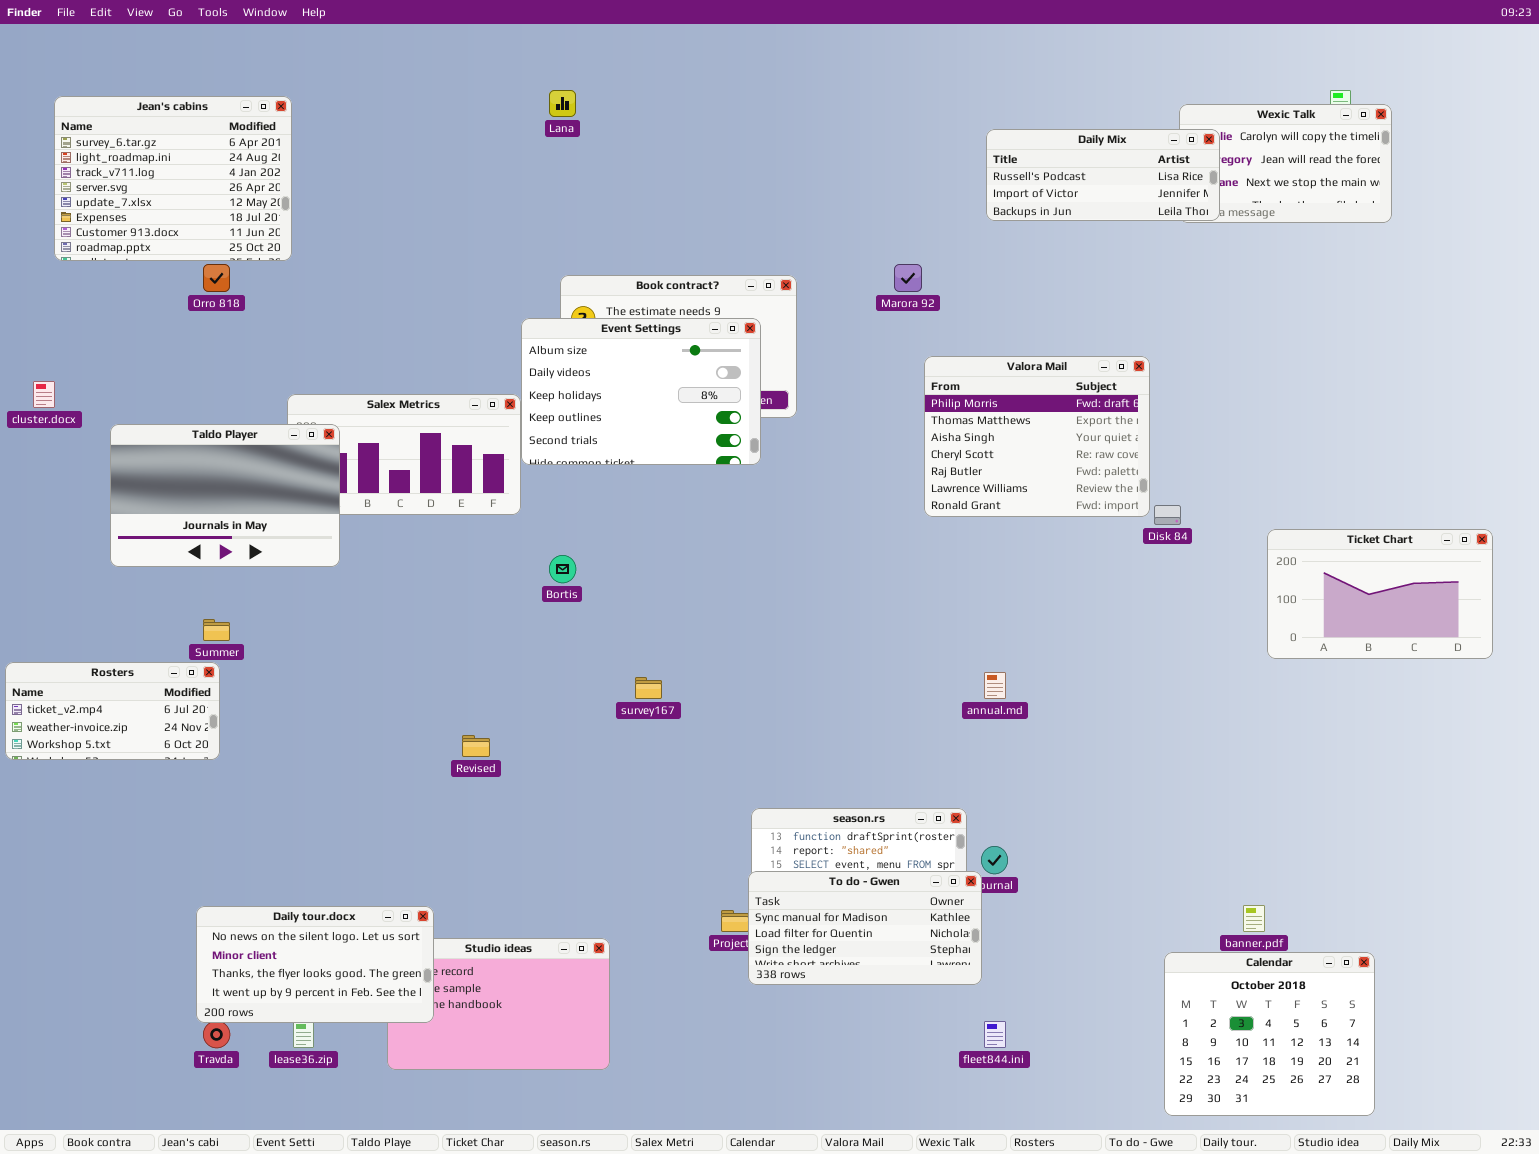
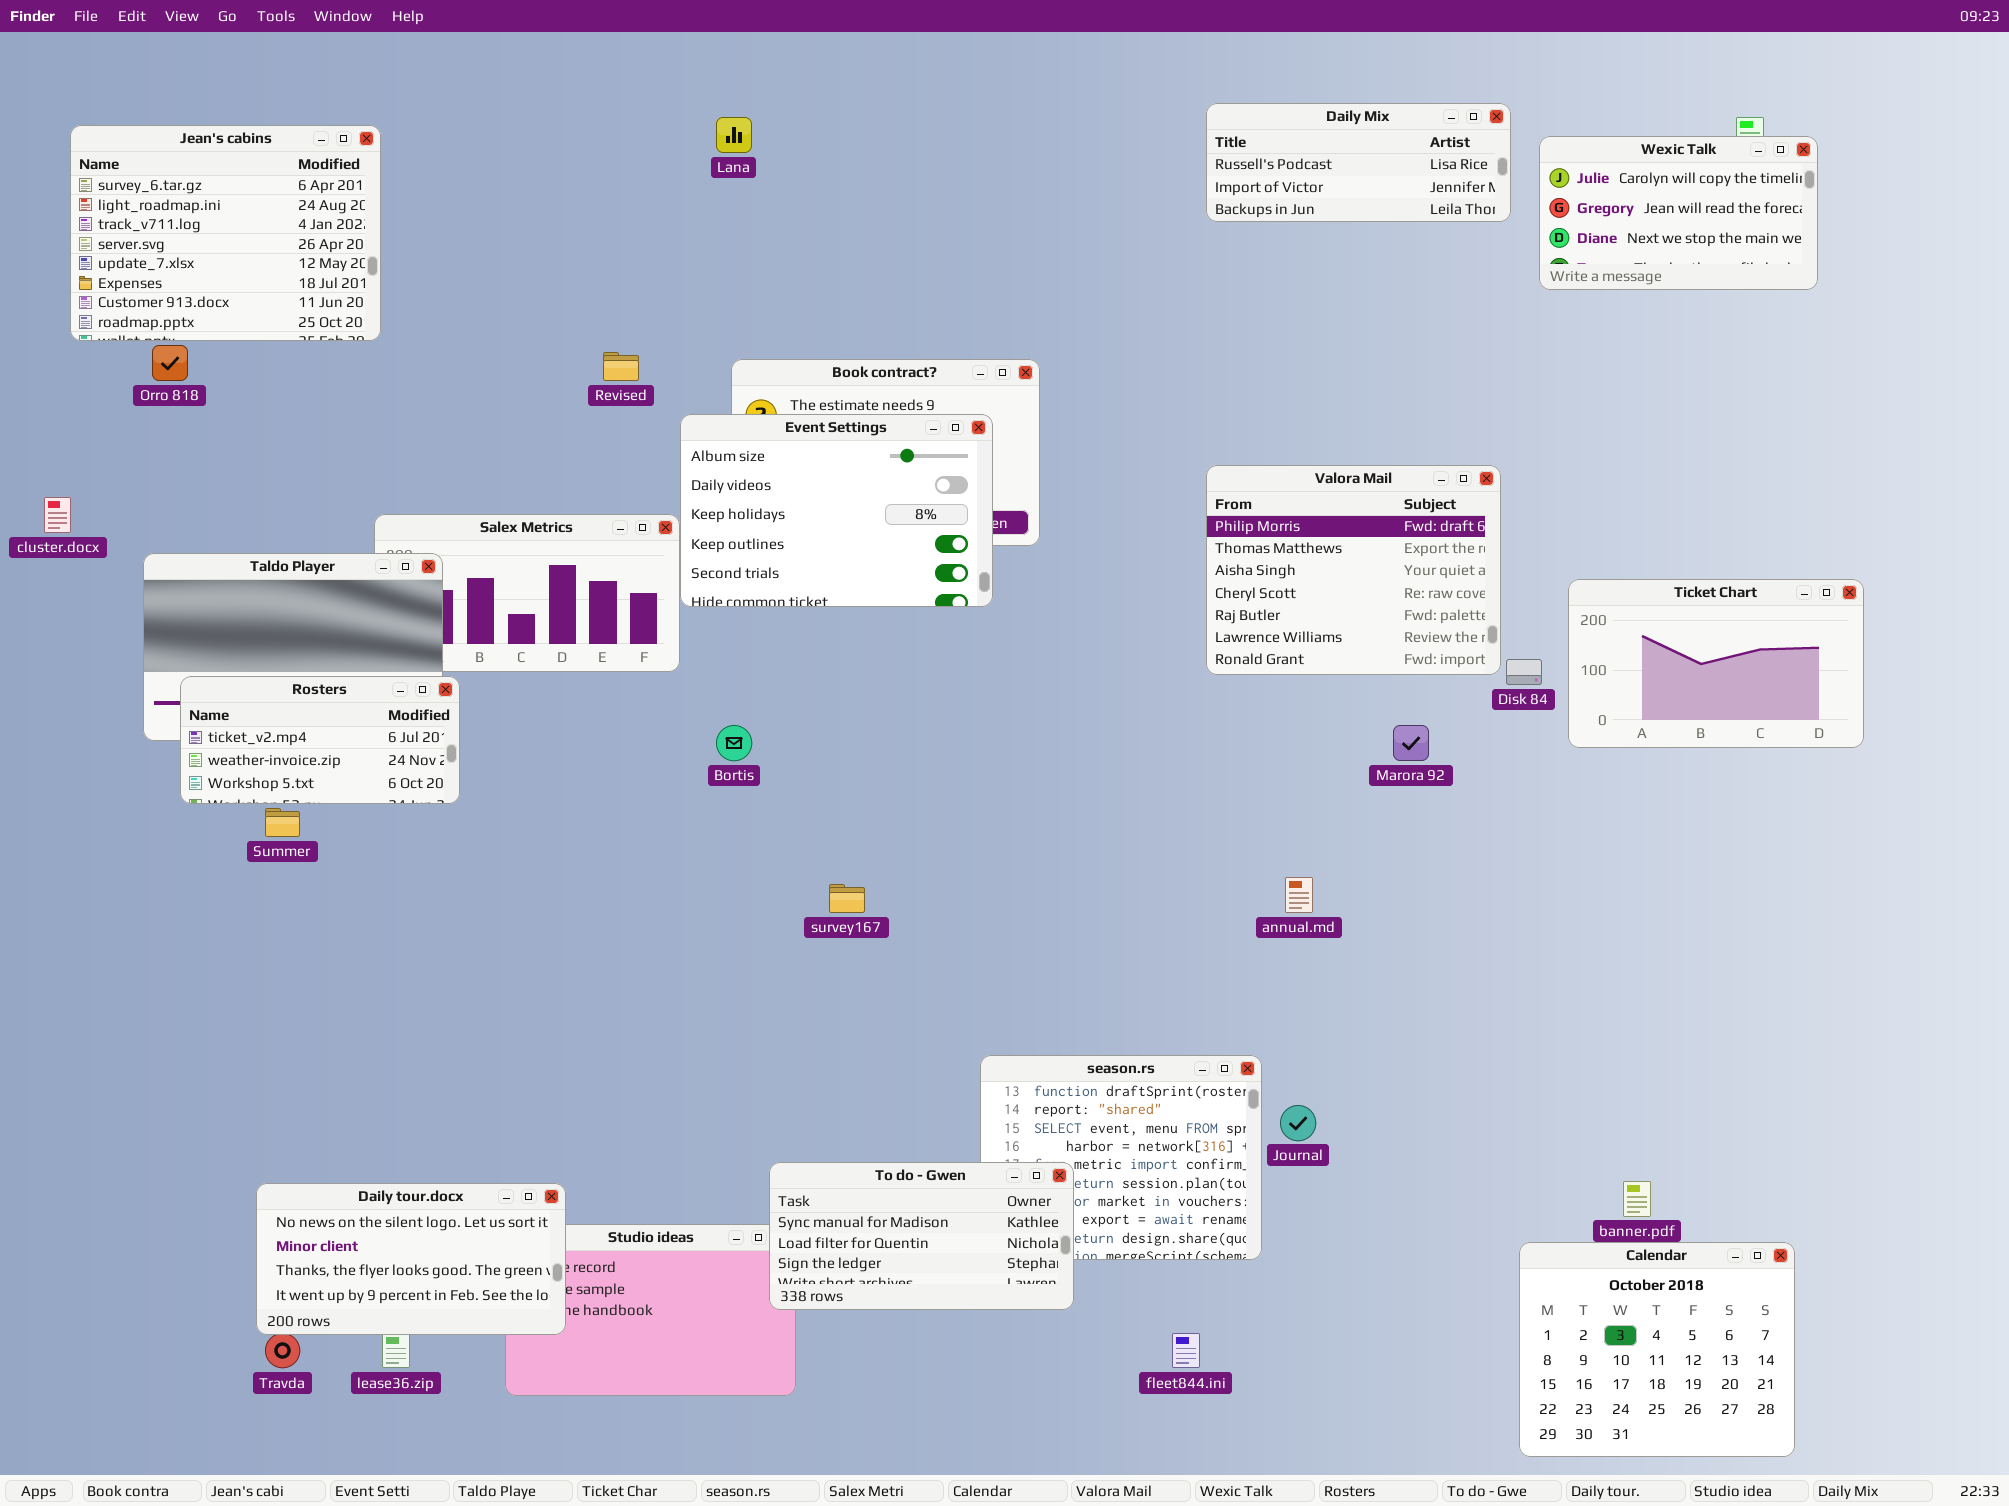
Daily Mix: [986,129,1220,221] -> [1206,103,1511,222], moved
Orro 818: [203,264,230,292] -> [152,345,188,381], moved
Marora 92: [894,264,922,292] -> [1393,725,1429,761], moved
Ticket Chart: [1267,529,1493,659] -> [1568,579,1864,748], moved
Rosters: [5,662,220,760] -> [180,676,460,804], moved
Revised: [462,735,490,757] -> [603,352,639,381], moved
To do - Gwen: [748,871,982,985] -> [769,1162,1074,1310], moved
fleet844.ini: [984,1021,1006,1048] -> [1172,1333,1200,1368], moved

